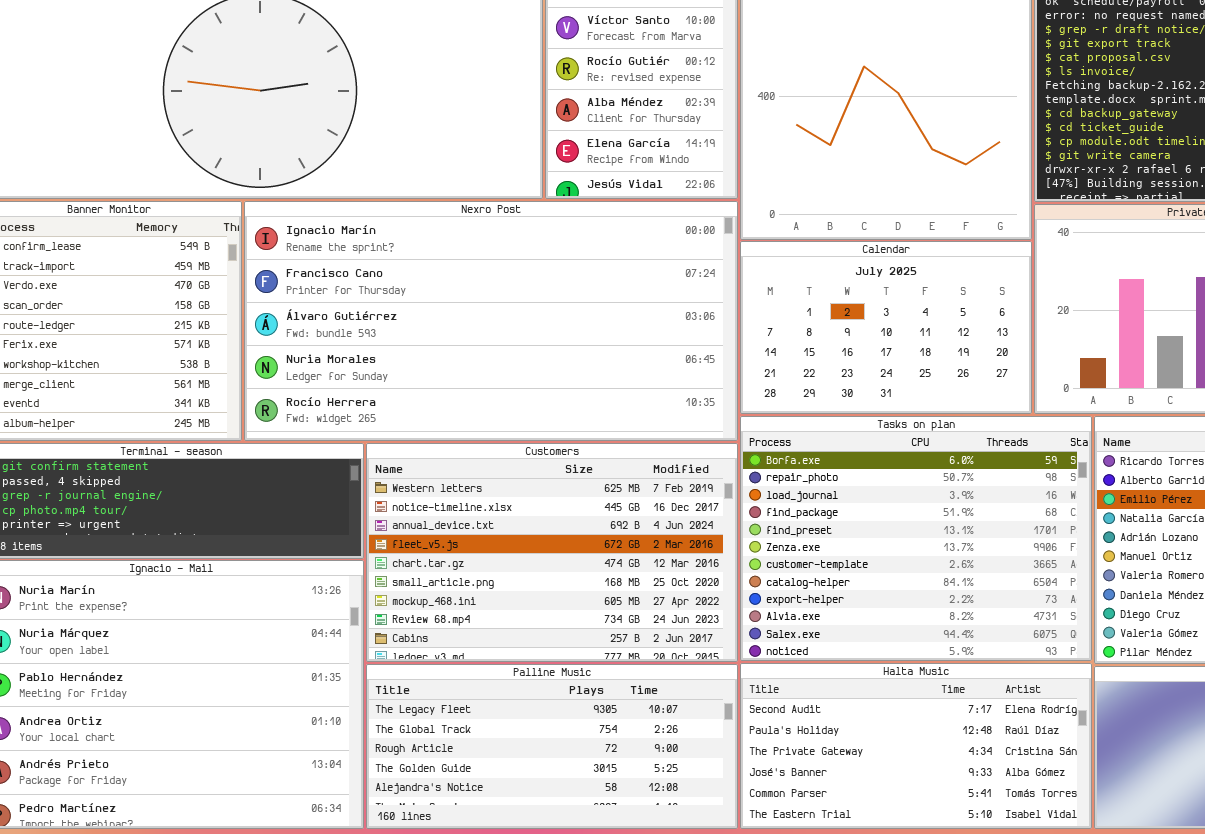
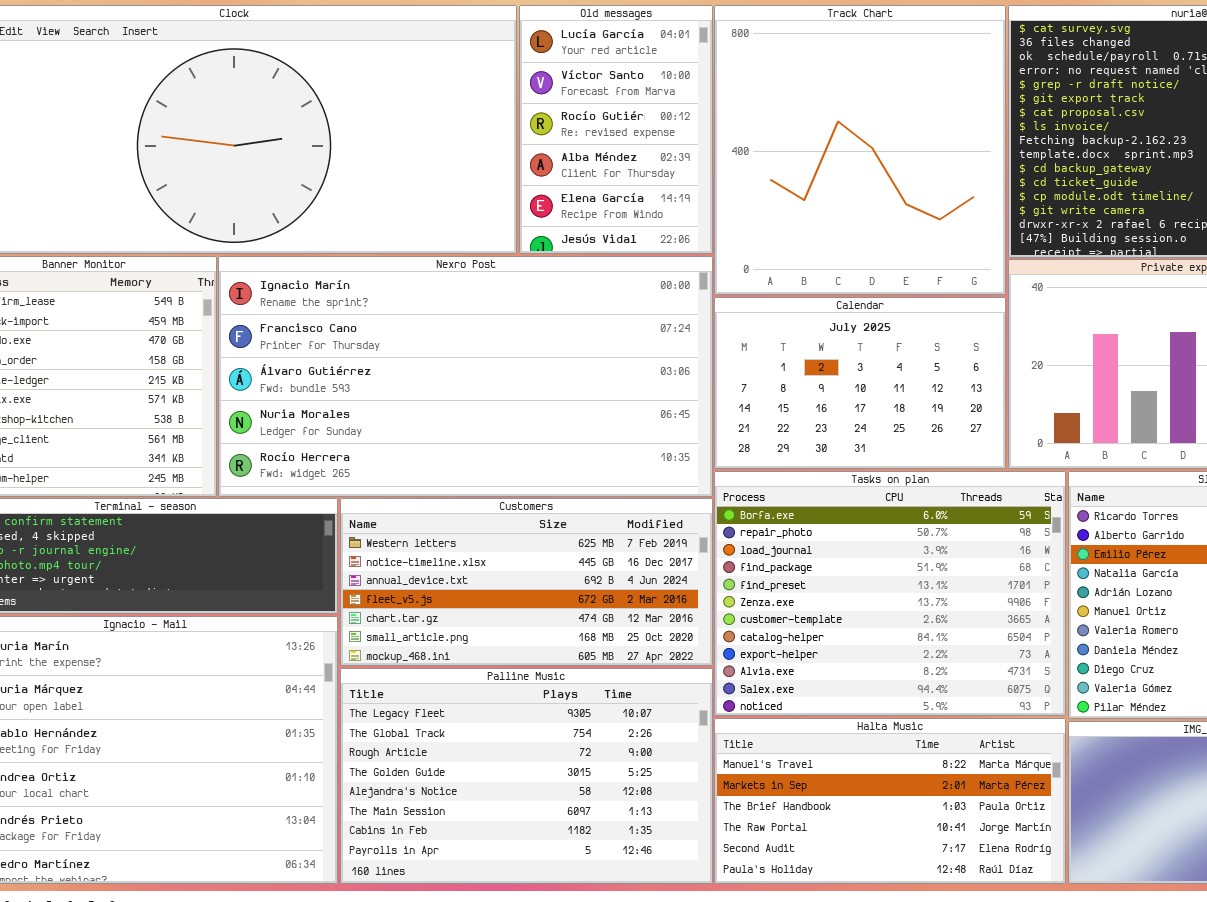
Customers: [366,443,738,662] -> [340,498,713,666], resized
Halta Music: [740,663,1092,829] -> [714,718,1066,884], scrolled up 4 rows
Palline Music: [366,664,738,829] -> [340,668,713,884], resized

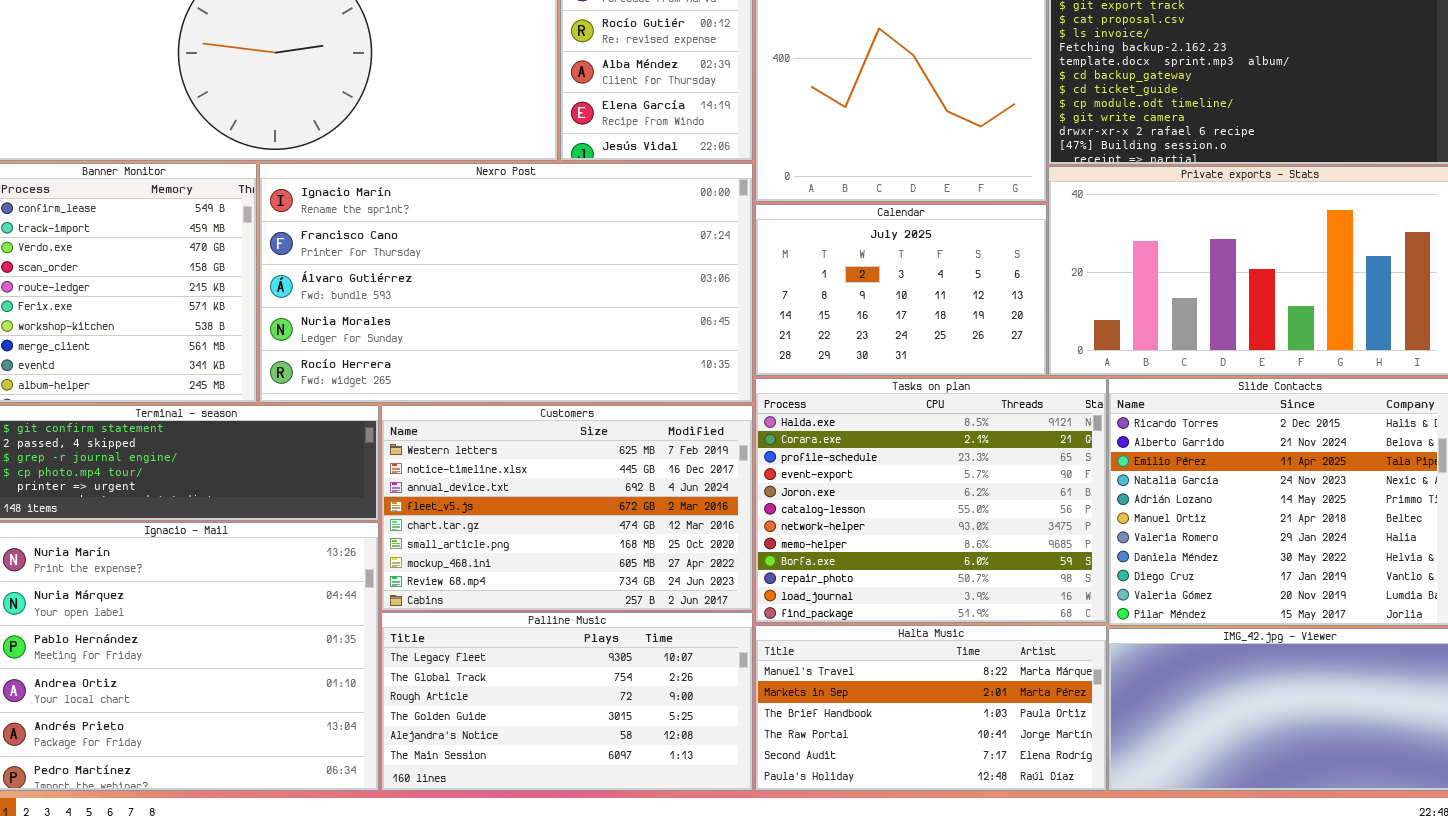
Tasks on plan: [714,471,1066,716] -> [755,378,1107,623], scrolled up 8 rows
Customers: [340,498,713,666] -> [381,405,753,611], resized
Palline Music: [340,668,713,884] -> [381,612,753,791], resized

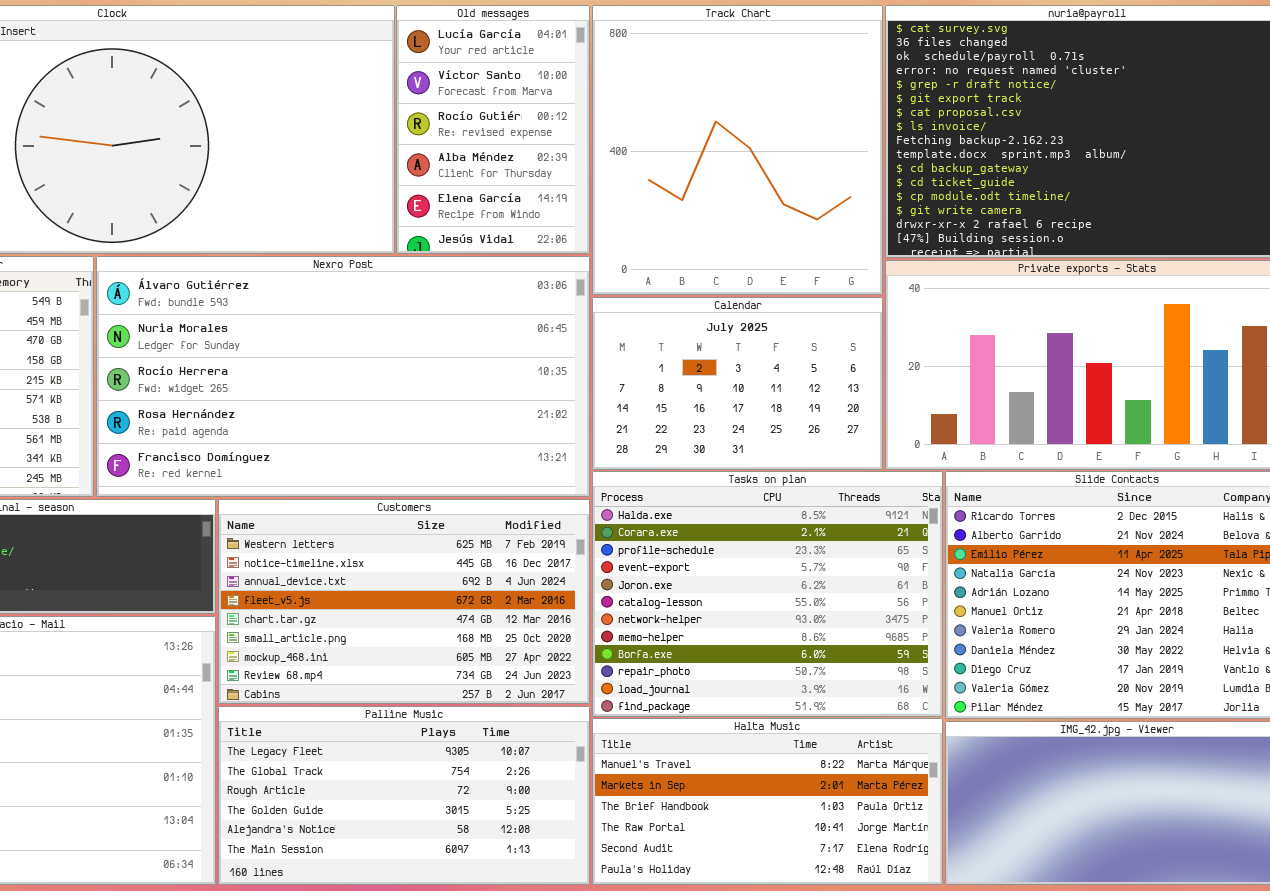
Nexro Post: [259,163,753,403] -> [96,256,590,497], scrolled down 2 rows

